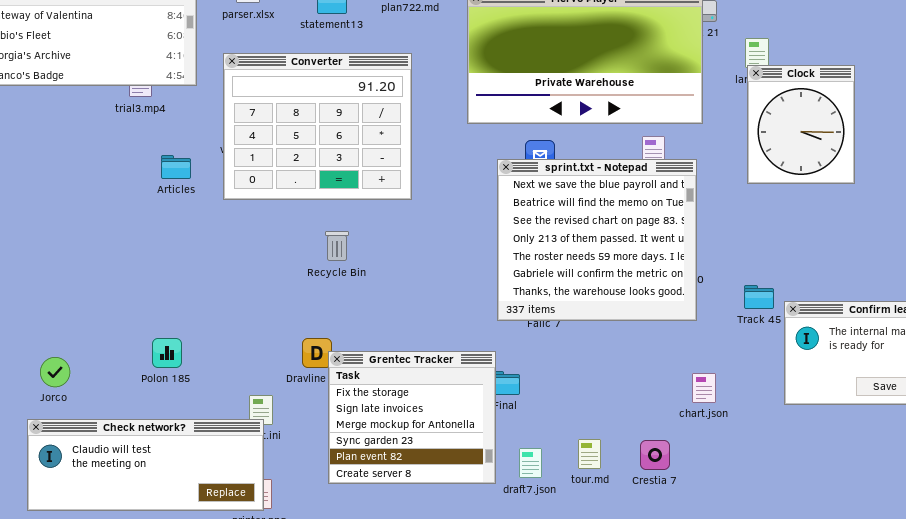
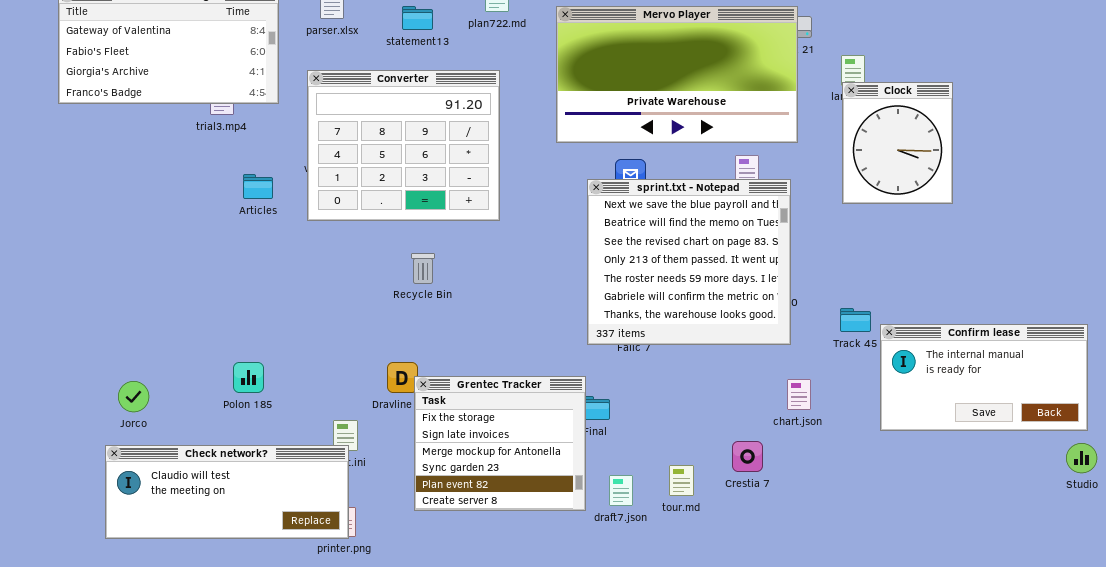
chart.json: [692,373,716,403] -> [787,379,811,410], moved
Crestia 7: [640,440,670,470] -> [732,441,763,472], moved

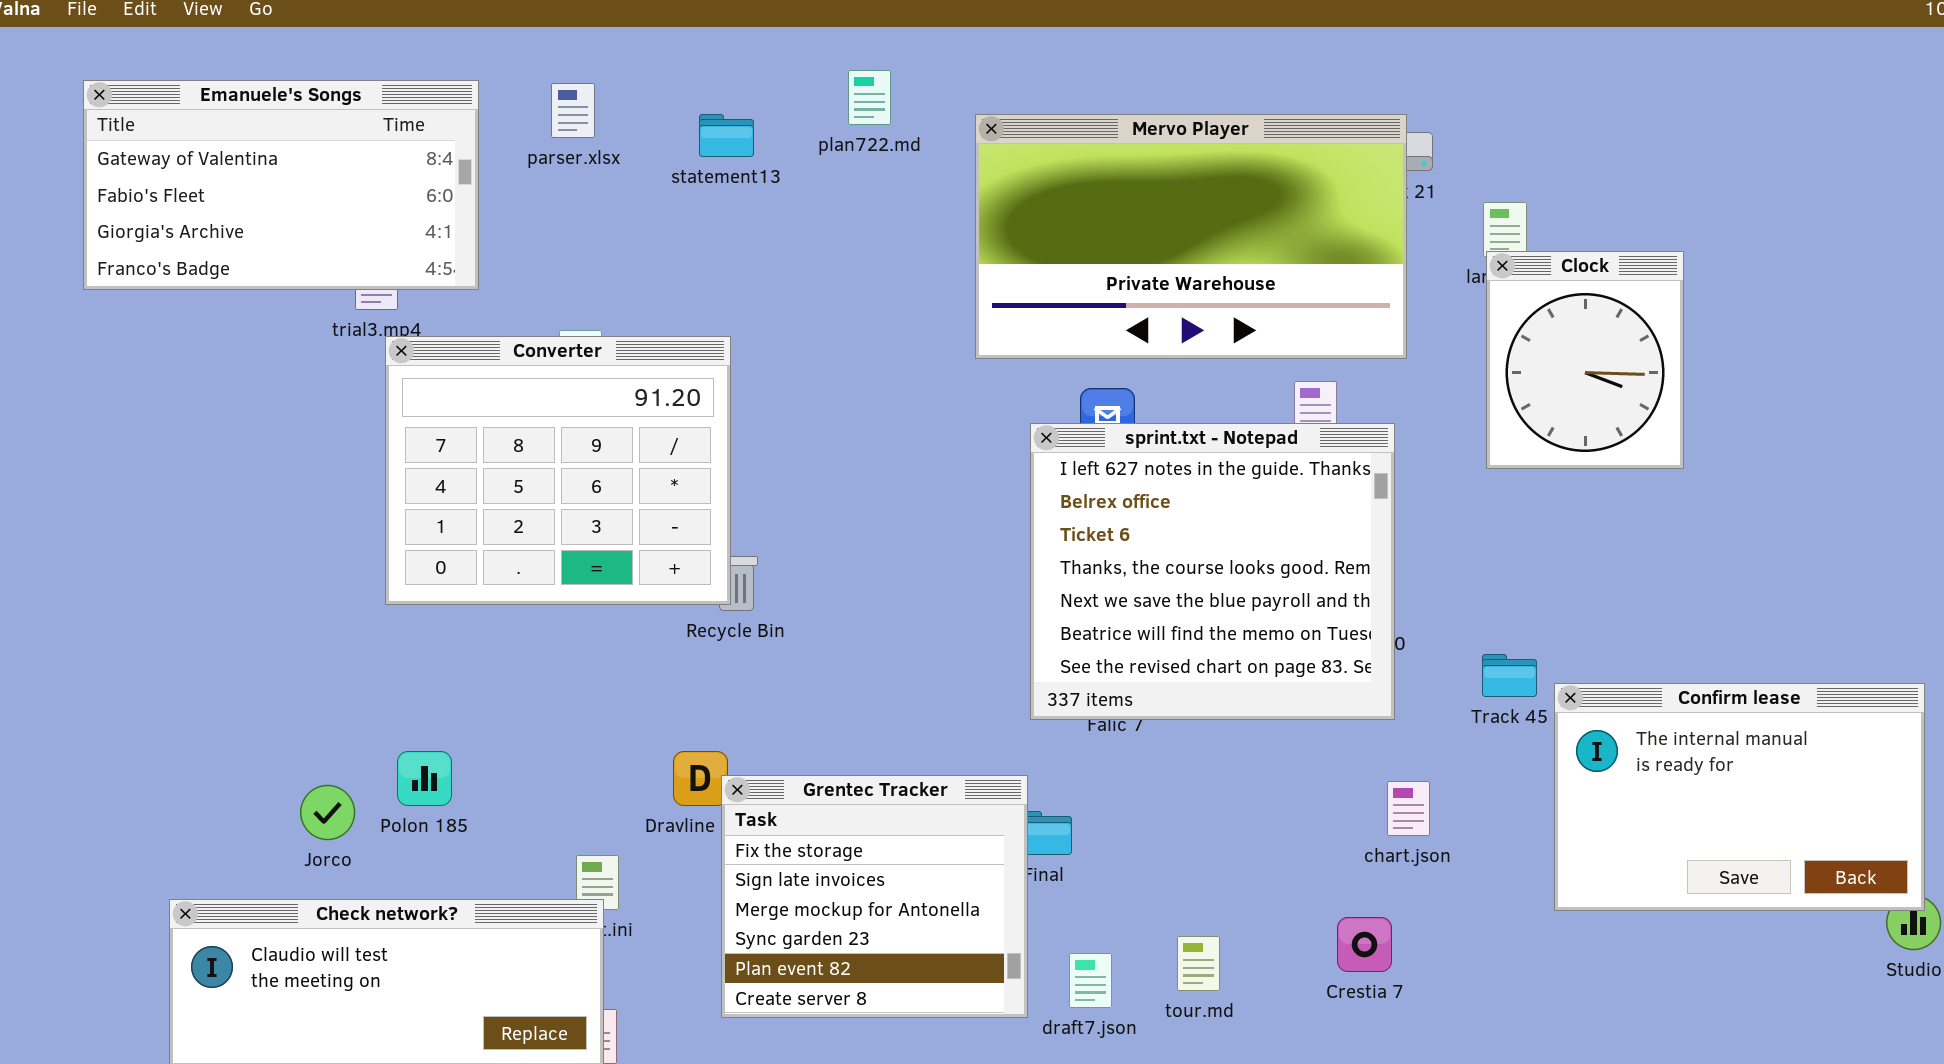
Converter: [307,70,500,221] -> [385,336,731,605], moved
sprint.txt - Notepad: [587,179,791,345] -> [1030,423,1395,720], scrolled up 4 rows
Confirm lease: [880,324,1088,431] -> [1554,683,1925,911], resized
Jorco: [118,381,149,412] -> [300,785,355,840], moved
Crestia 7: [732,441,763,472] -> [1337,917,1392,972], moved

